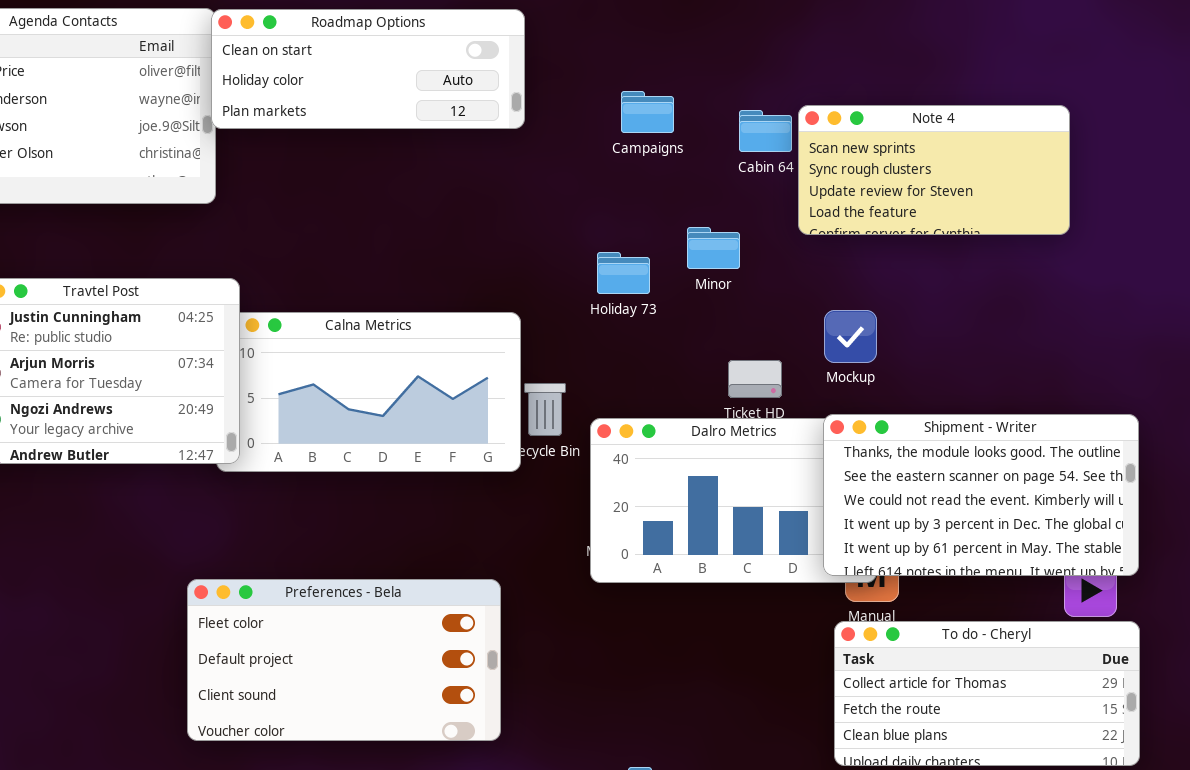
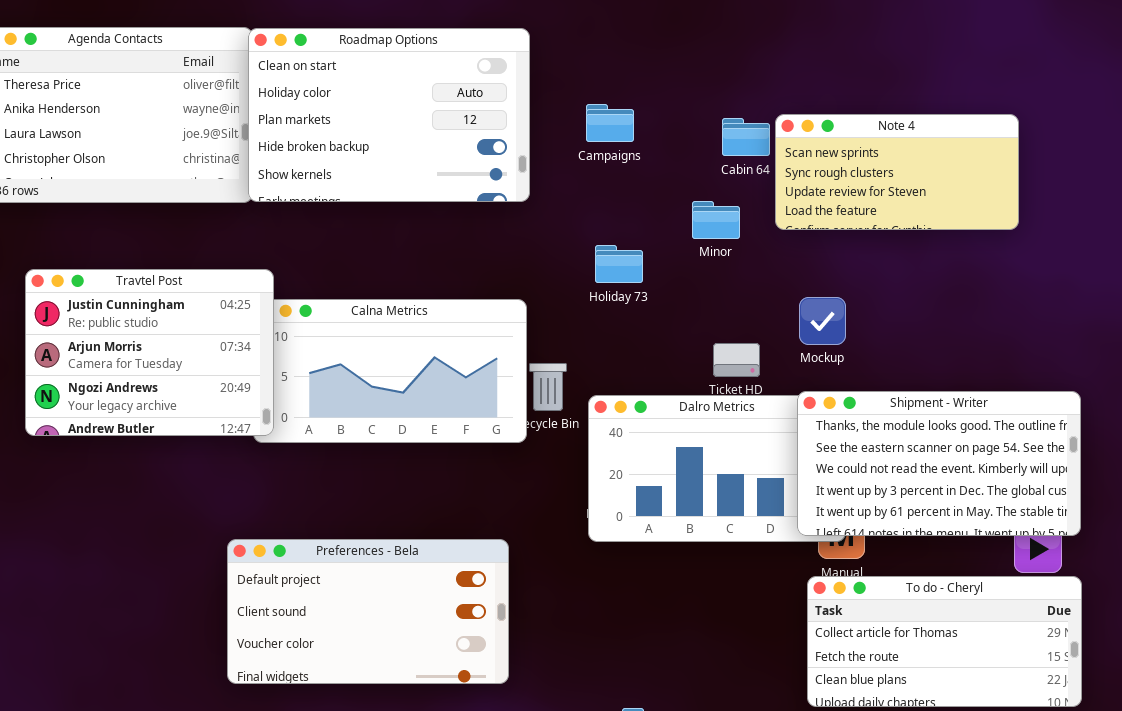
Roadmap Options: [211,9,525,129] -> [248,28,530,202], resized
Campaigns: [621,91,674,133] -> [586,104,634,142], moved
Minor: [687,227,740,269] -> [692,201,740,239], moved
Preferences - Bela: [187,579,501,741] -> [227,539,509,684], scrolled down 1 row

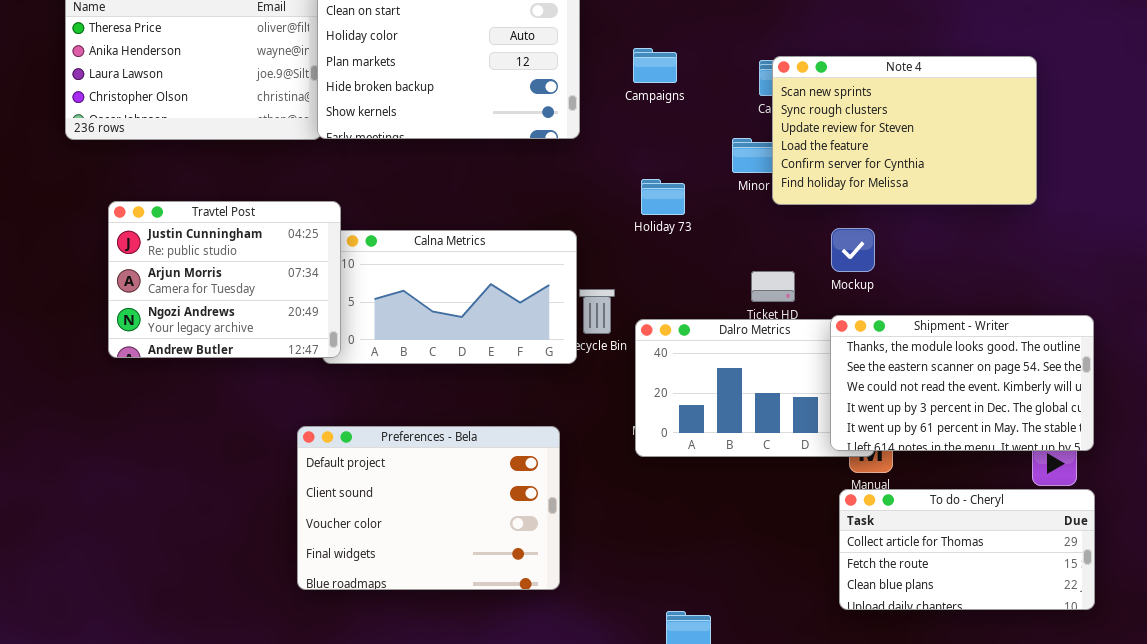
Note 4: [775,114,1019,230] -> [772,56,1037,205], resized
Preferences - Bela: [227,539,509,684] -> [297,426,560,590], resized

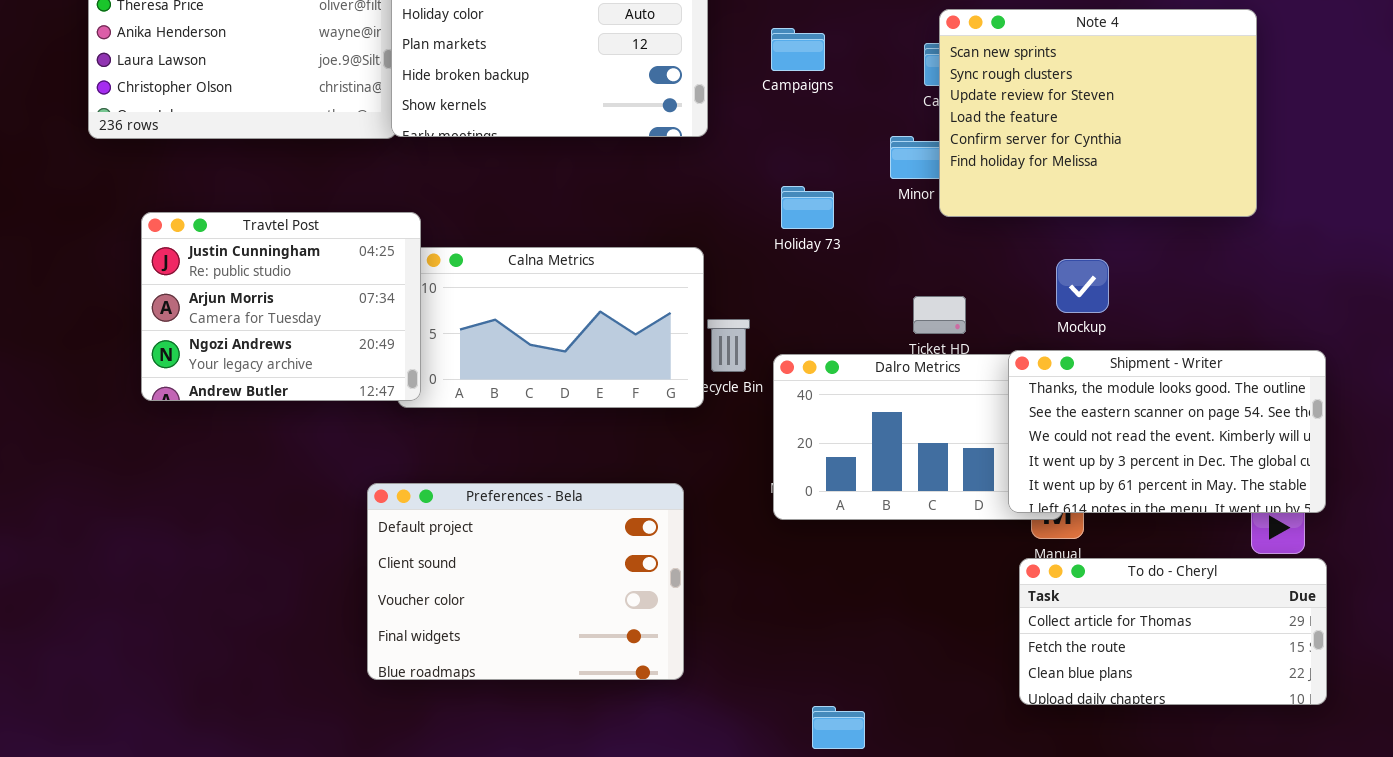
Note 4: [772,56,1037,205] -> [939,9,1257,217], resized
Mockup: [831,228,875,272] -> [1056,259,1109,313], moved

